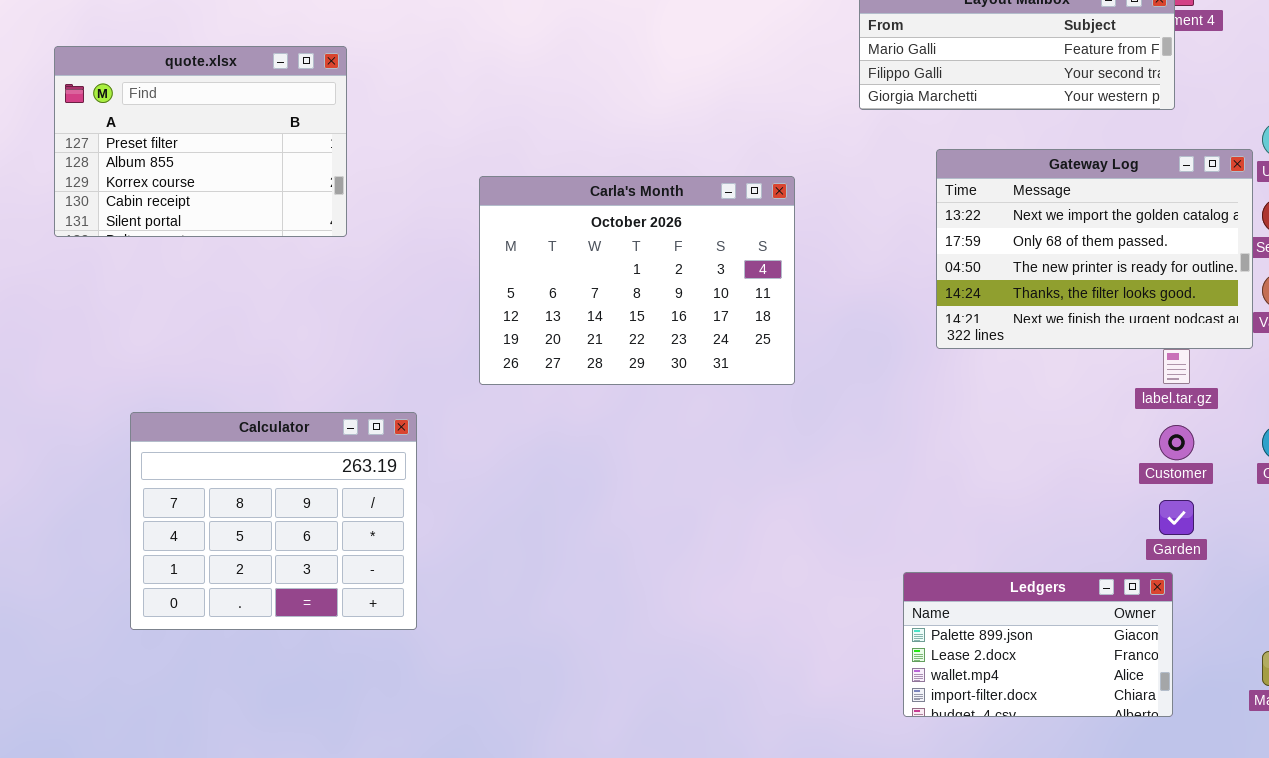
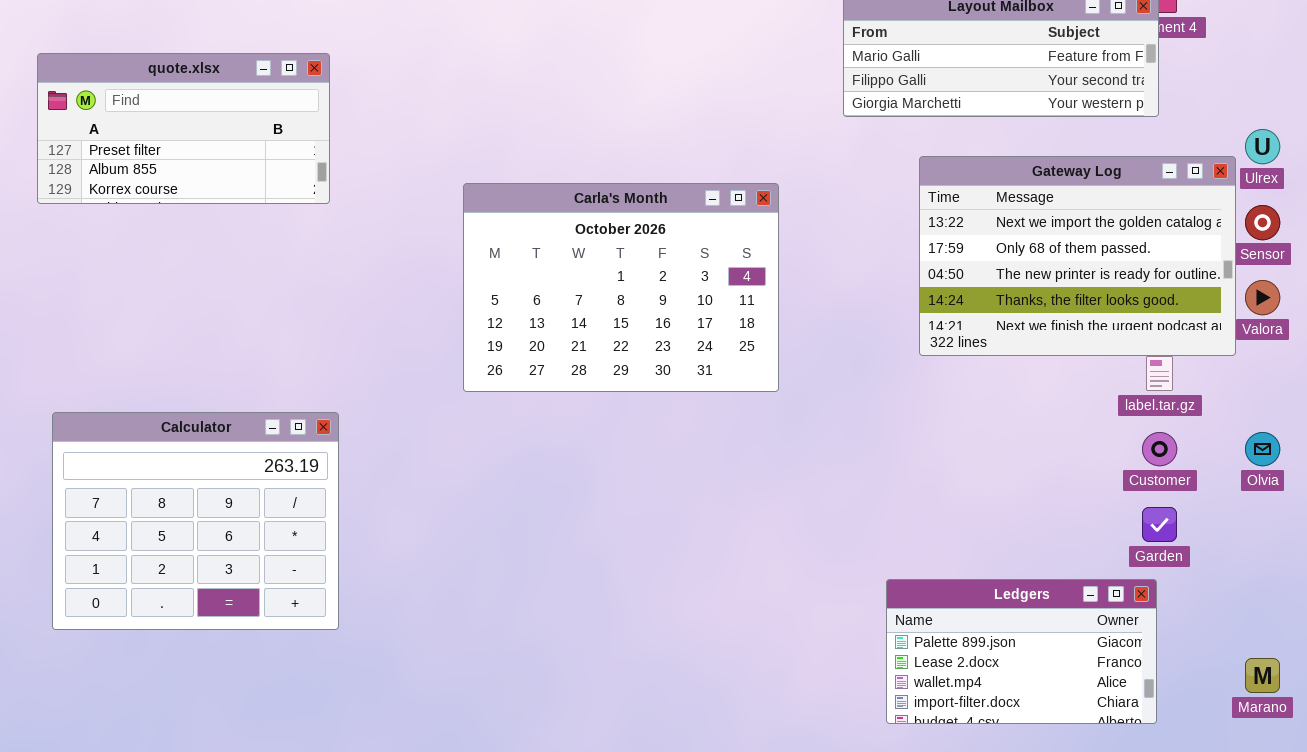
quote.xlsx: [54,46,347,237] -> [37,53,330,204], resized
Calculator: [130,412,417,630] -> [52,412,339,630], moved

